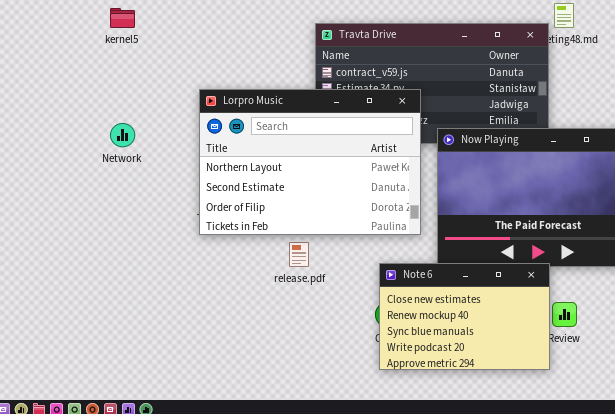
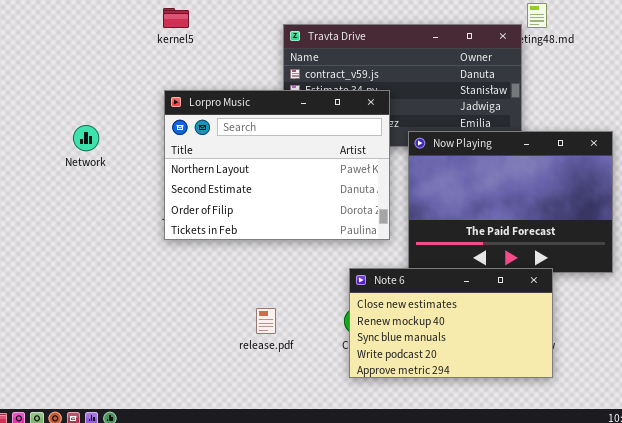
kernel5: [110,8,135,28] -> [163,8,189,28], moved
release.pdf: [289,242,309,267] -> [256,308,276,334], moved
Note 6: [379,263,550,370] -> [349,268,553,378], resized

